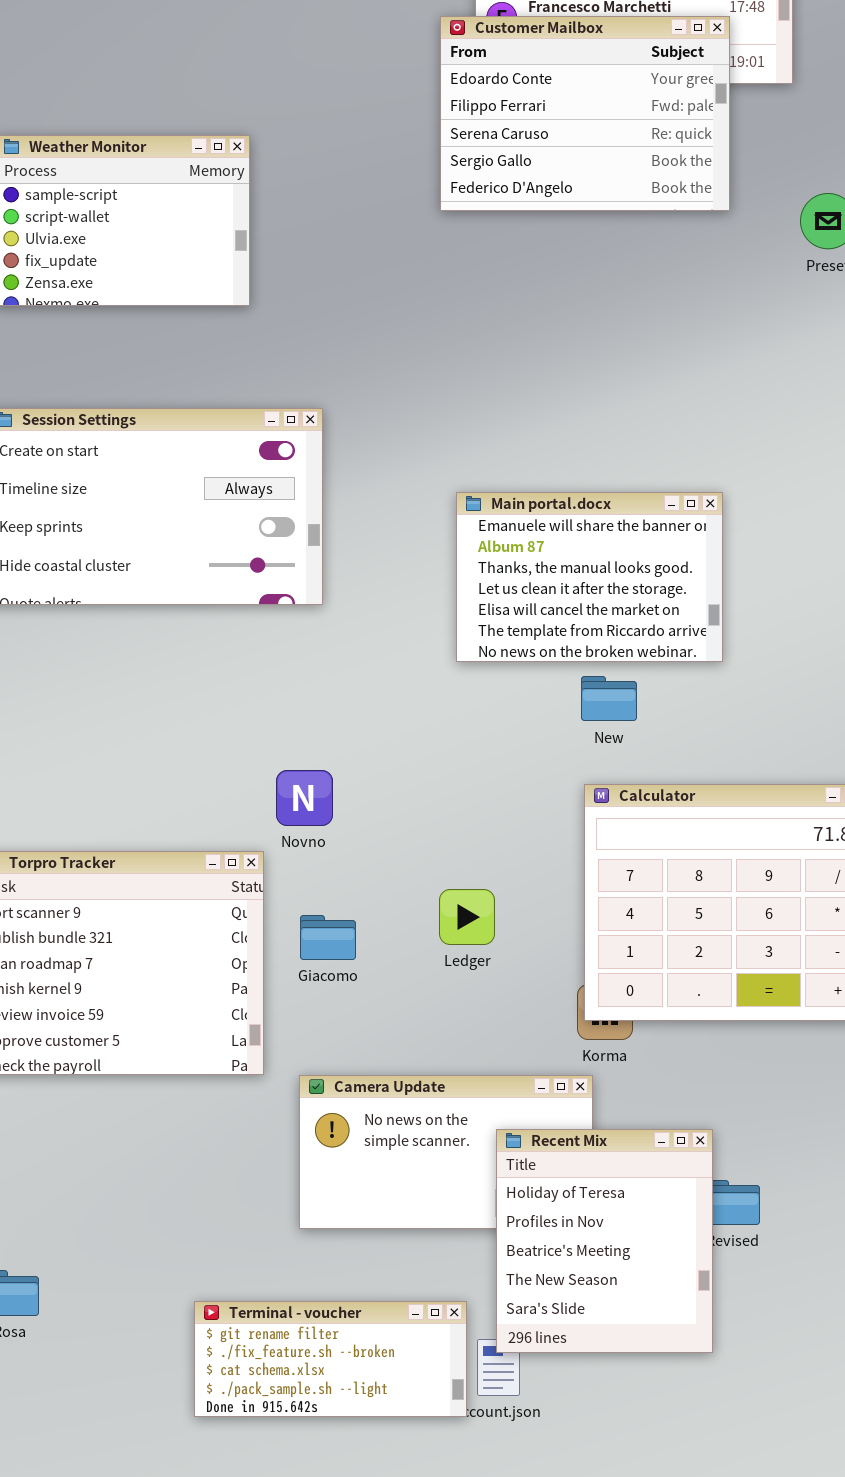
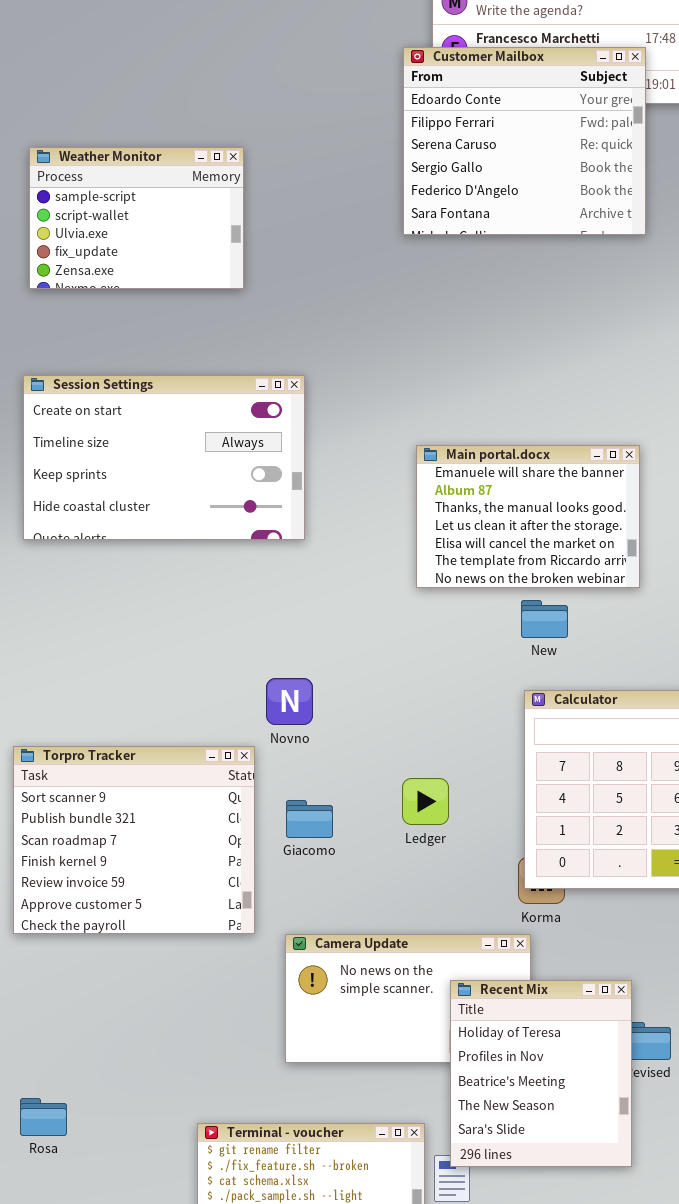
Customer Mailbox: [440,16,730,211] -> [403,47,646,235], resized

